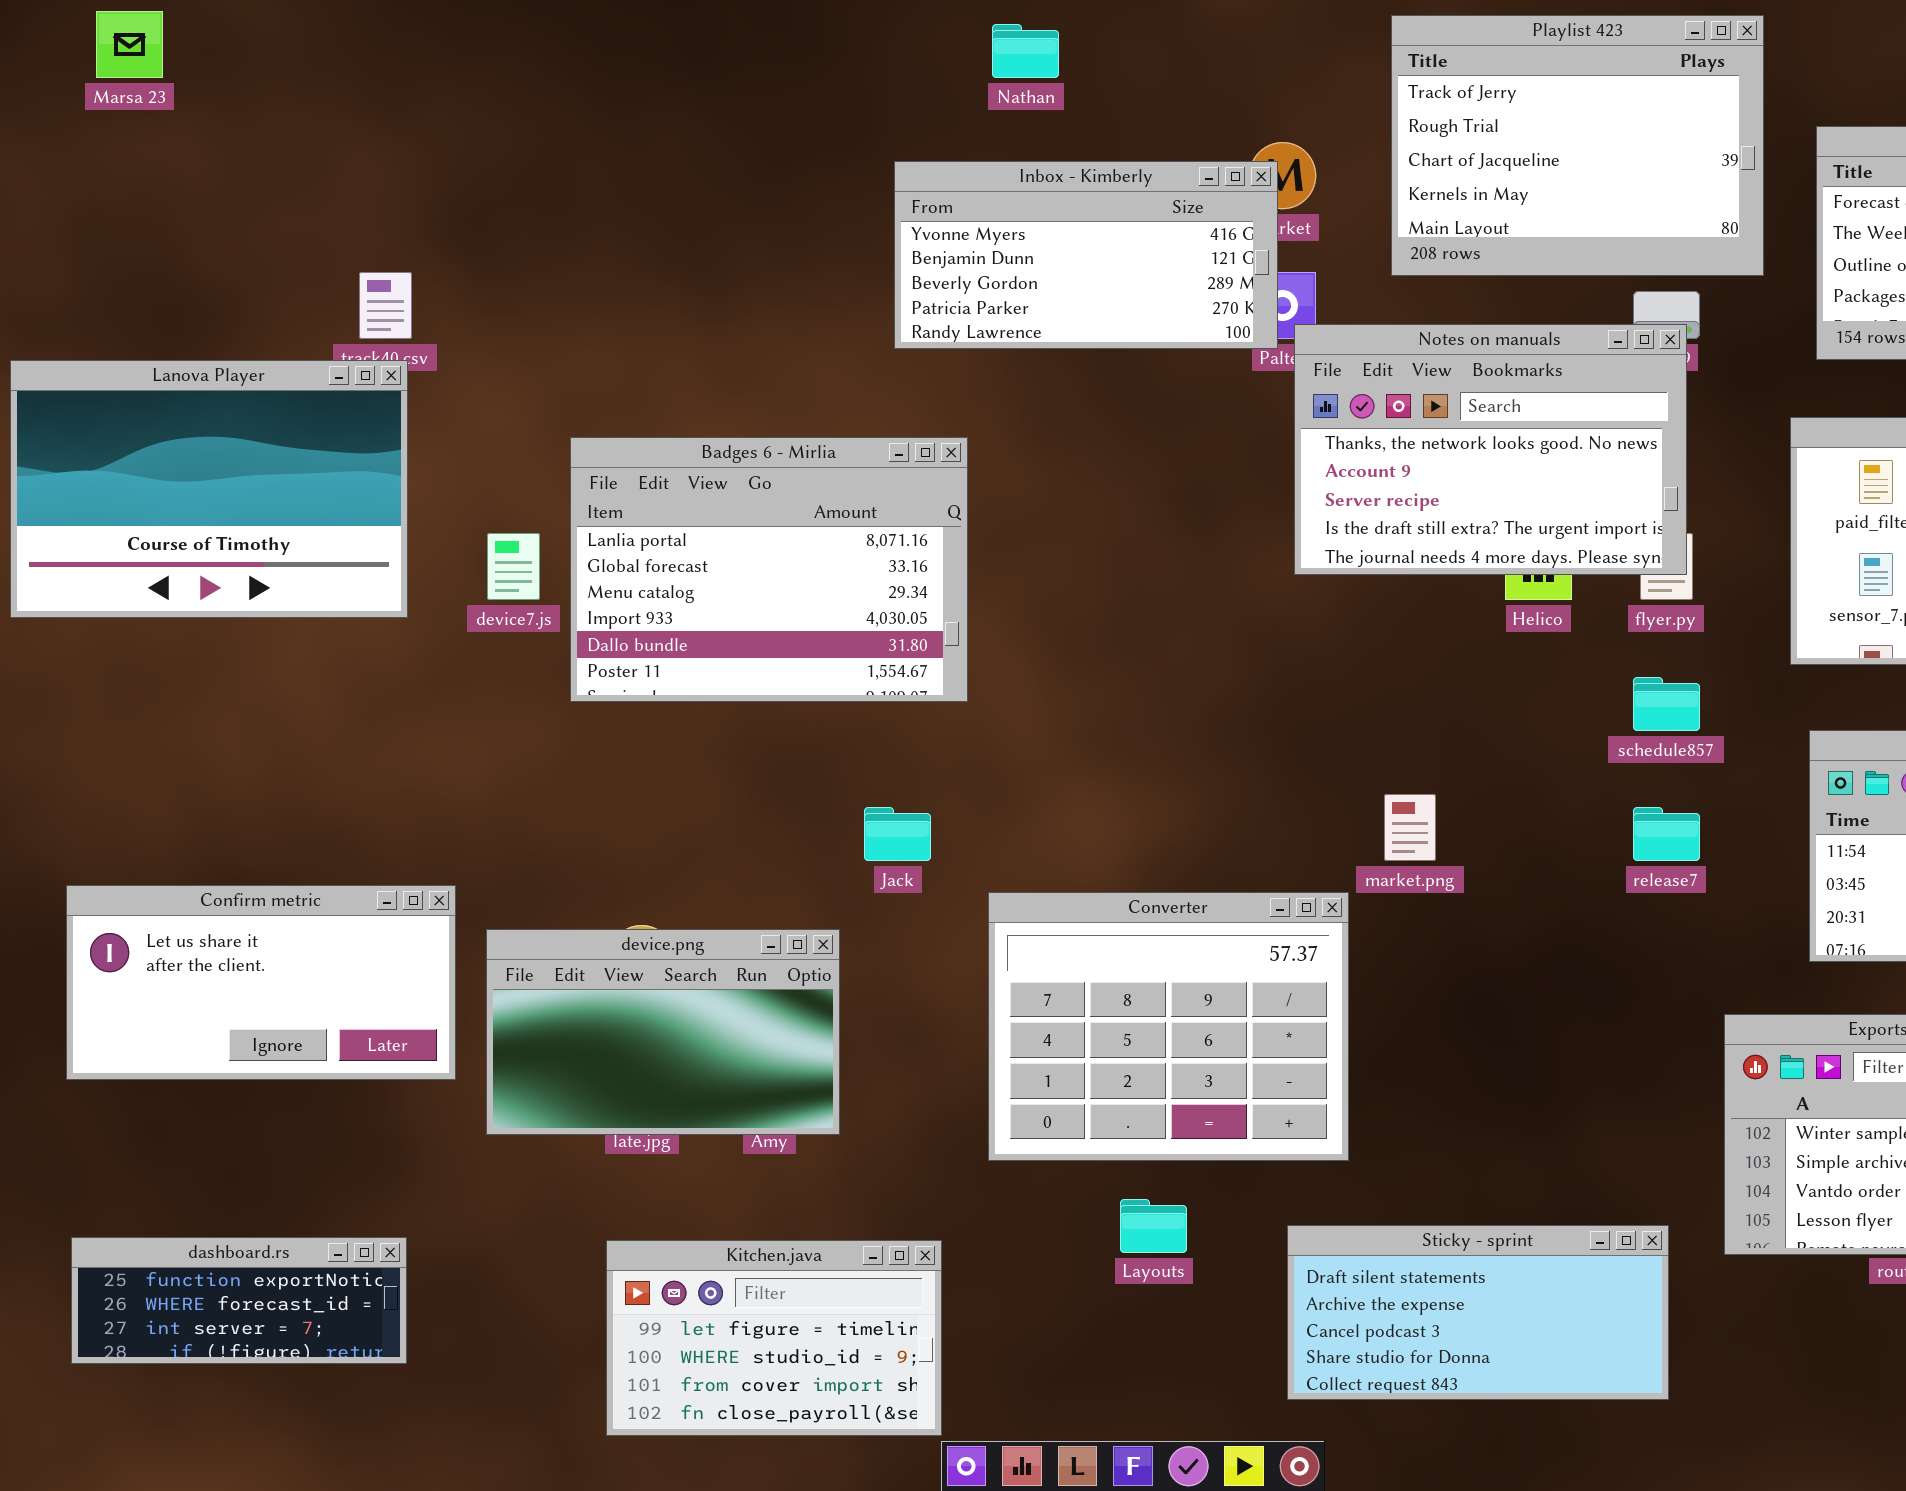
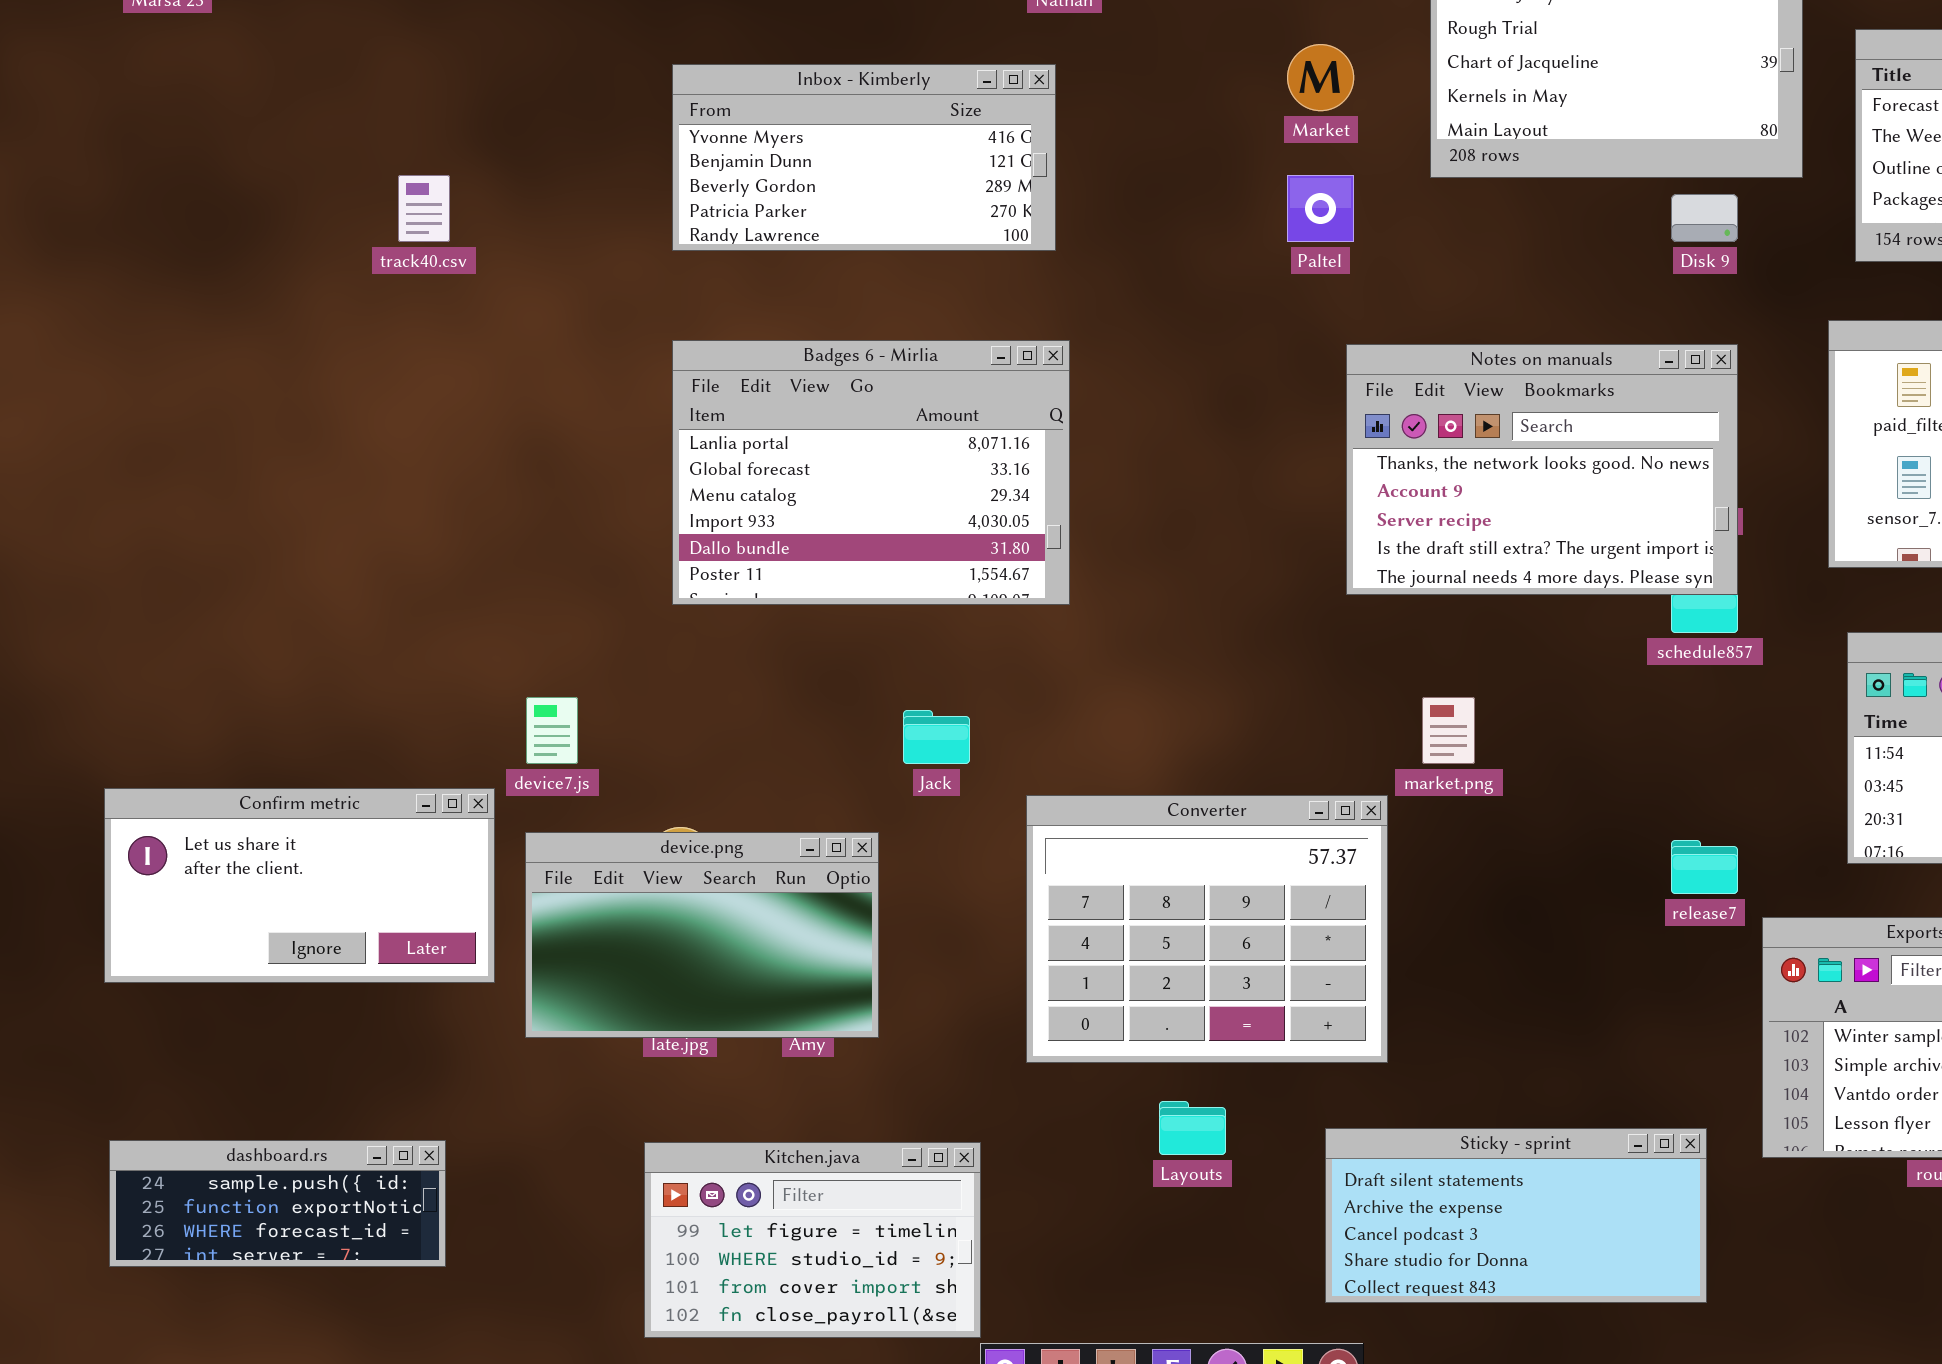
Inbox - Kimberly: [894,161,1278,349] -> [672,64,1056,251], moved
Notes on manuals: [1294,324,1687,575] -> [1346,344,1738,595], moved
Lanova Player: [10,360,408,618] -> none, closed
Badges 6 - Mirlia: [570,437,968,702] -> [672,340,1070,605], moved
device7.js: [487,533,540,600] -> [526,697,578,764], moved
release7: [1633,807,1700,861] -> [1671,840,1738,894], moved
dashboard.rs: [71,1237,407,1364] -> [109,1140,446,1267], scrolled up 1 row

